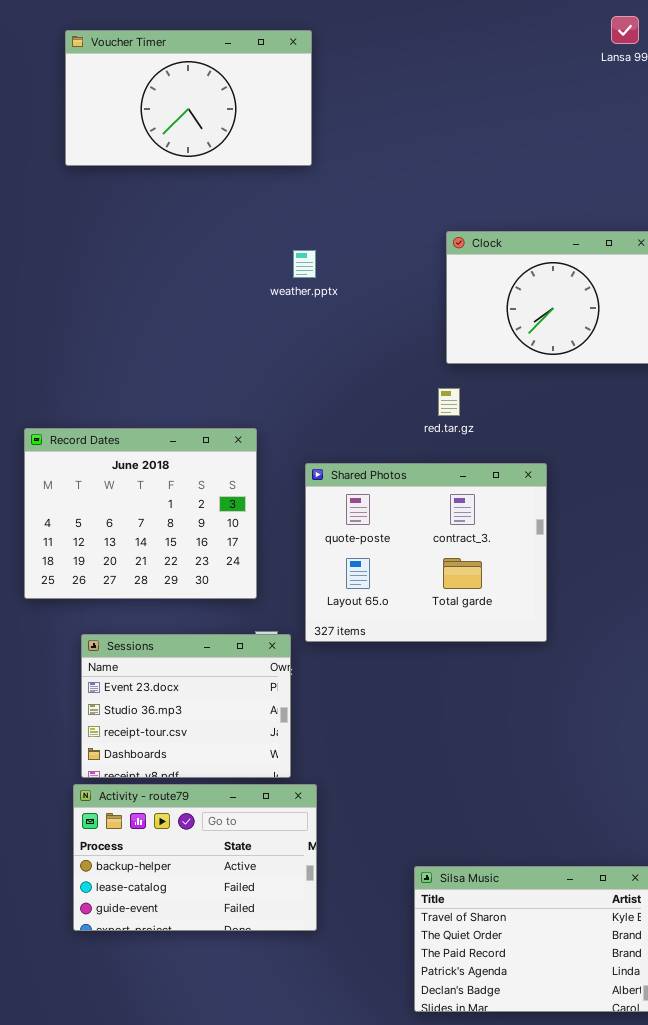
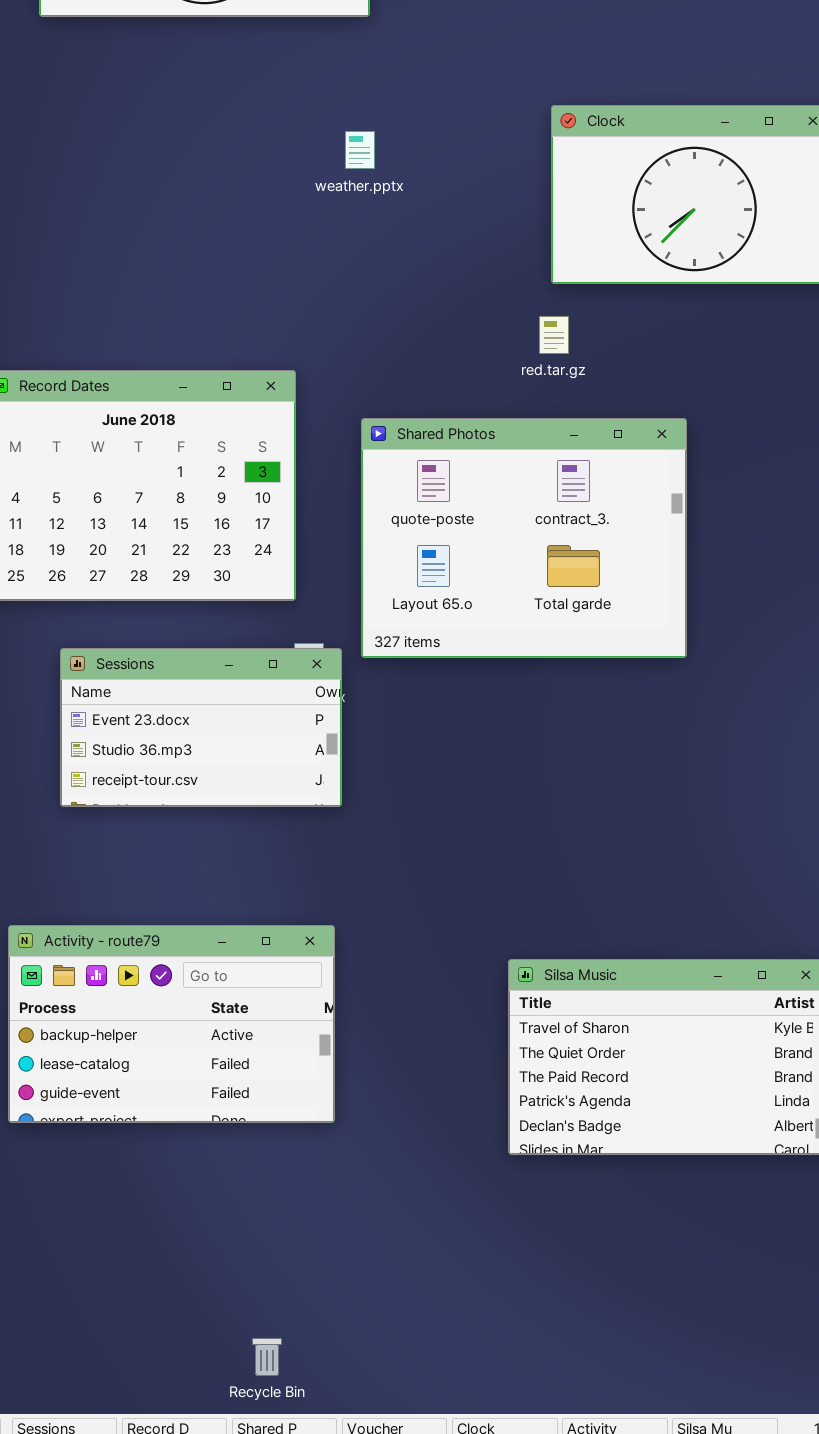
Sessions: [81,634,291,778] -> [60,648,342,807], resized
Activity - route79: [73,784,317,931] -> [8,925,335,1123], moved

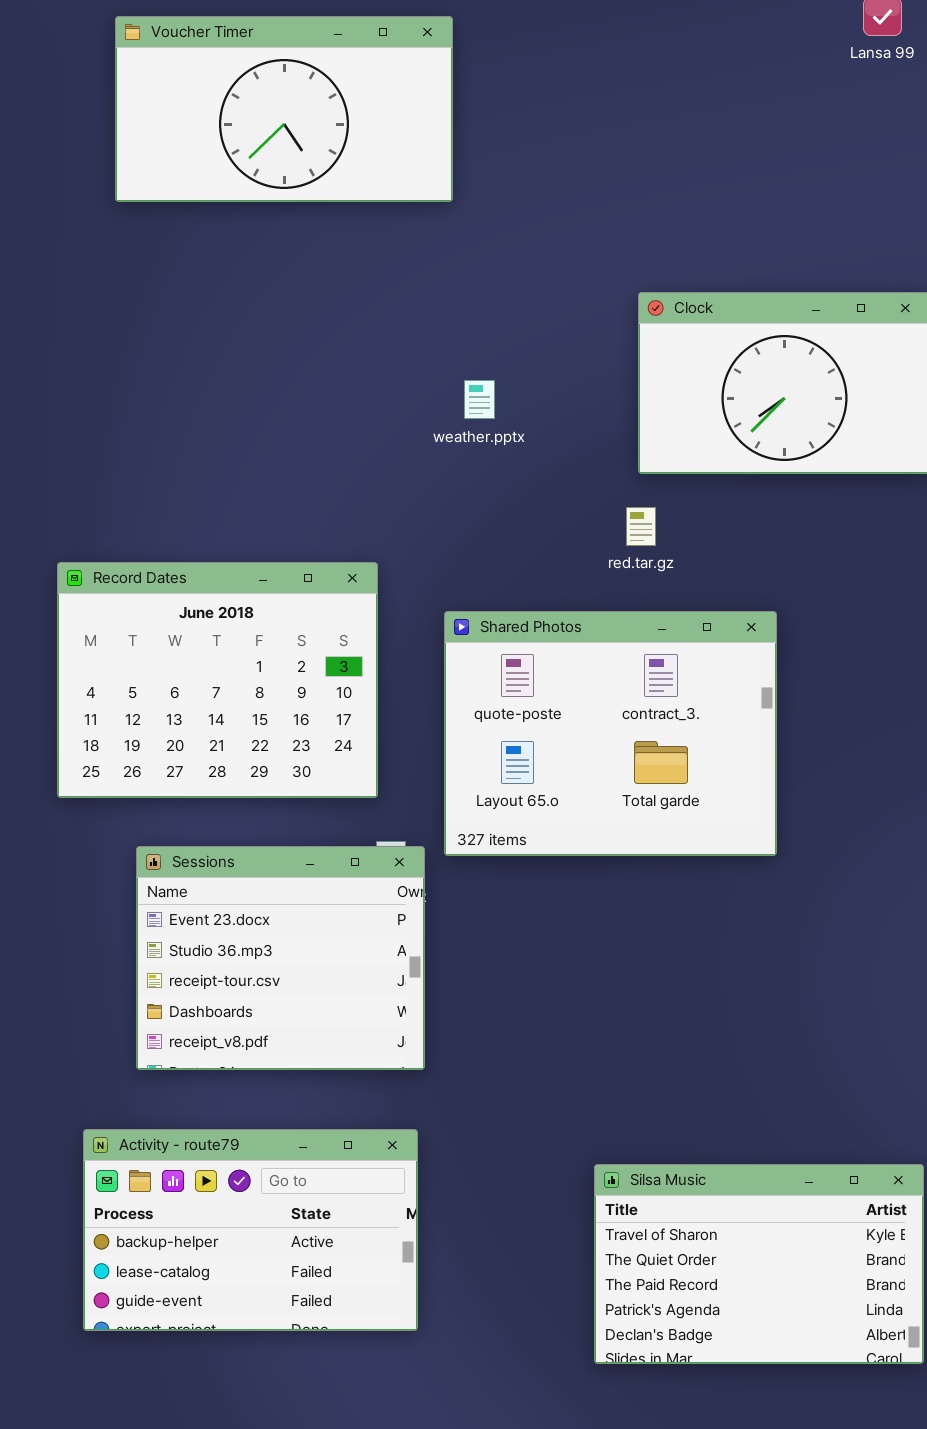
weather.pptx: [345,131,375,169] -> [464,380,495,419], moved
Sessions: [60,648,342,807] -> [136,846,425,1070], resized

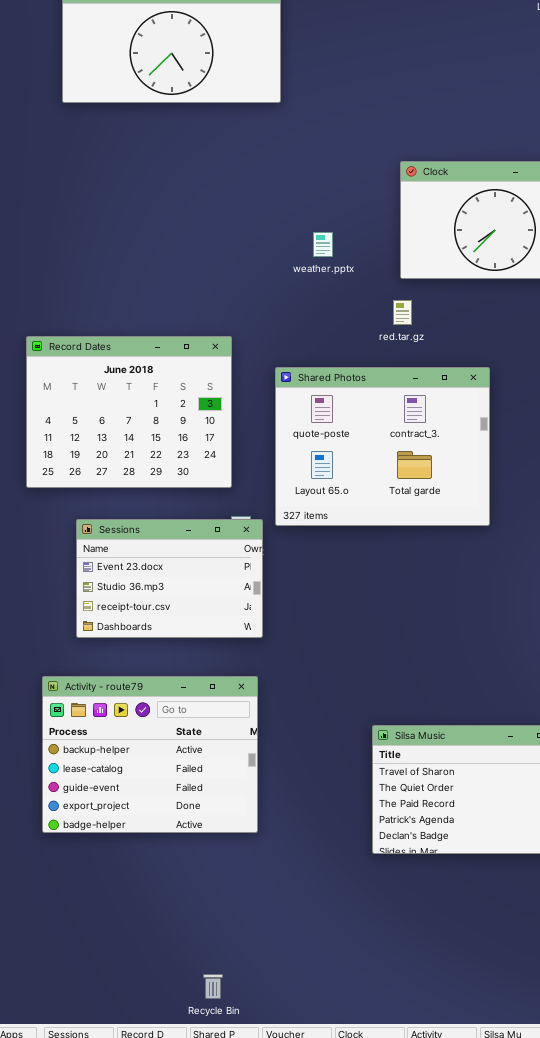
weather.pptx: [464,380,495,419] -> [313,232,333,257], moved
Sessions: [136,846,425,1070] -> [76,519,263,638], resized
Activity - route79: [83,1129,418,1331] -> [42,676,258,833], resized

